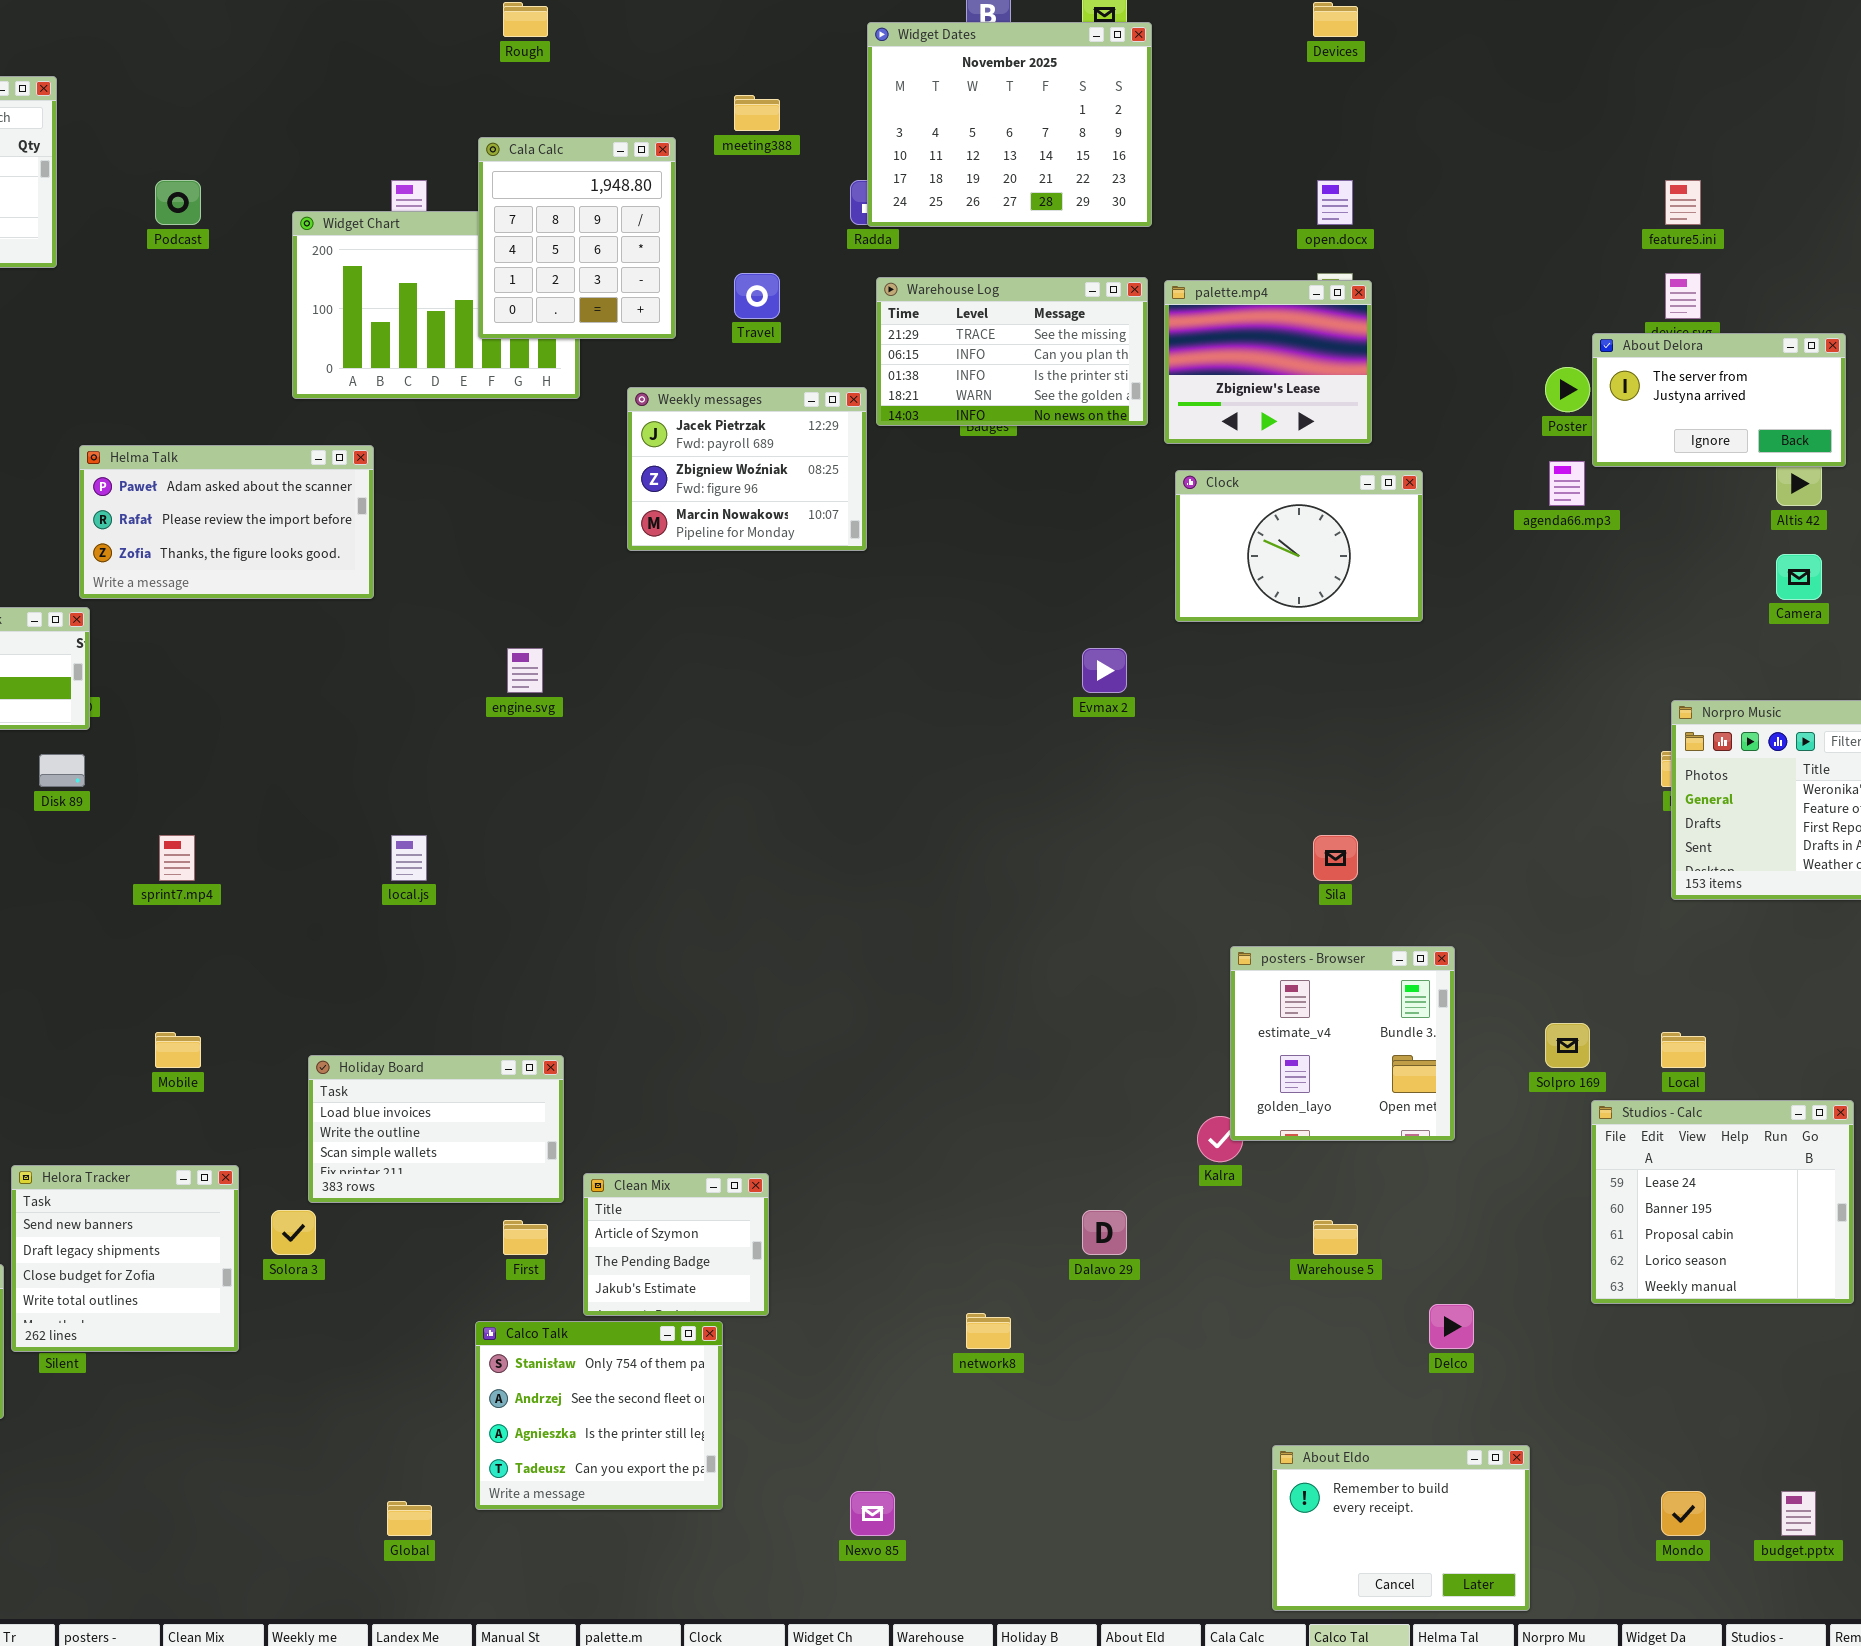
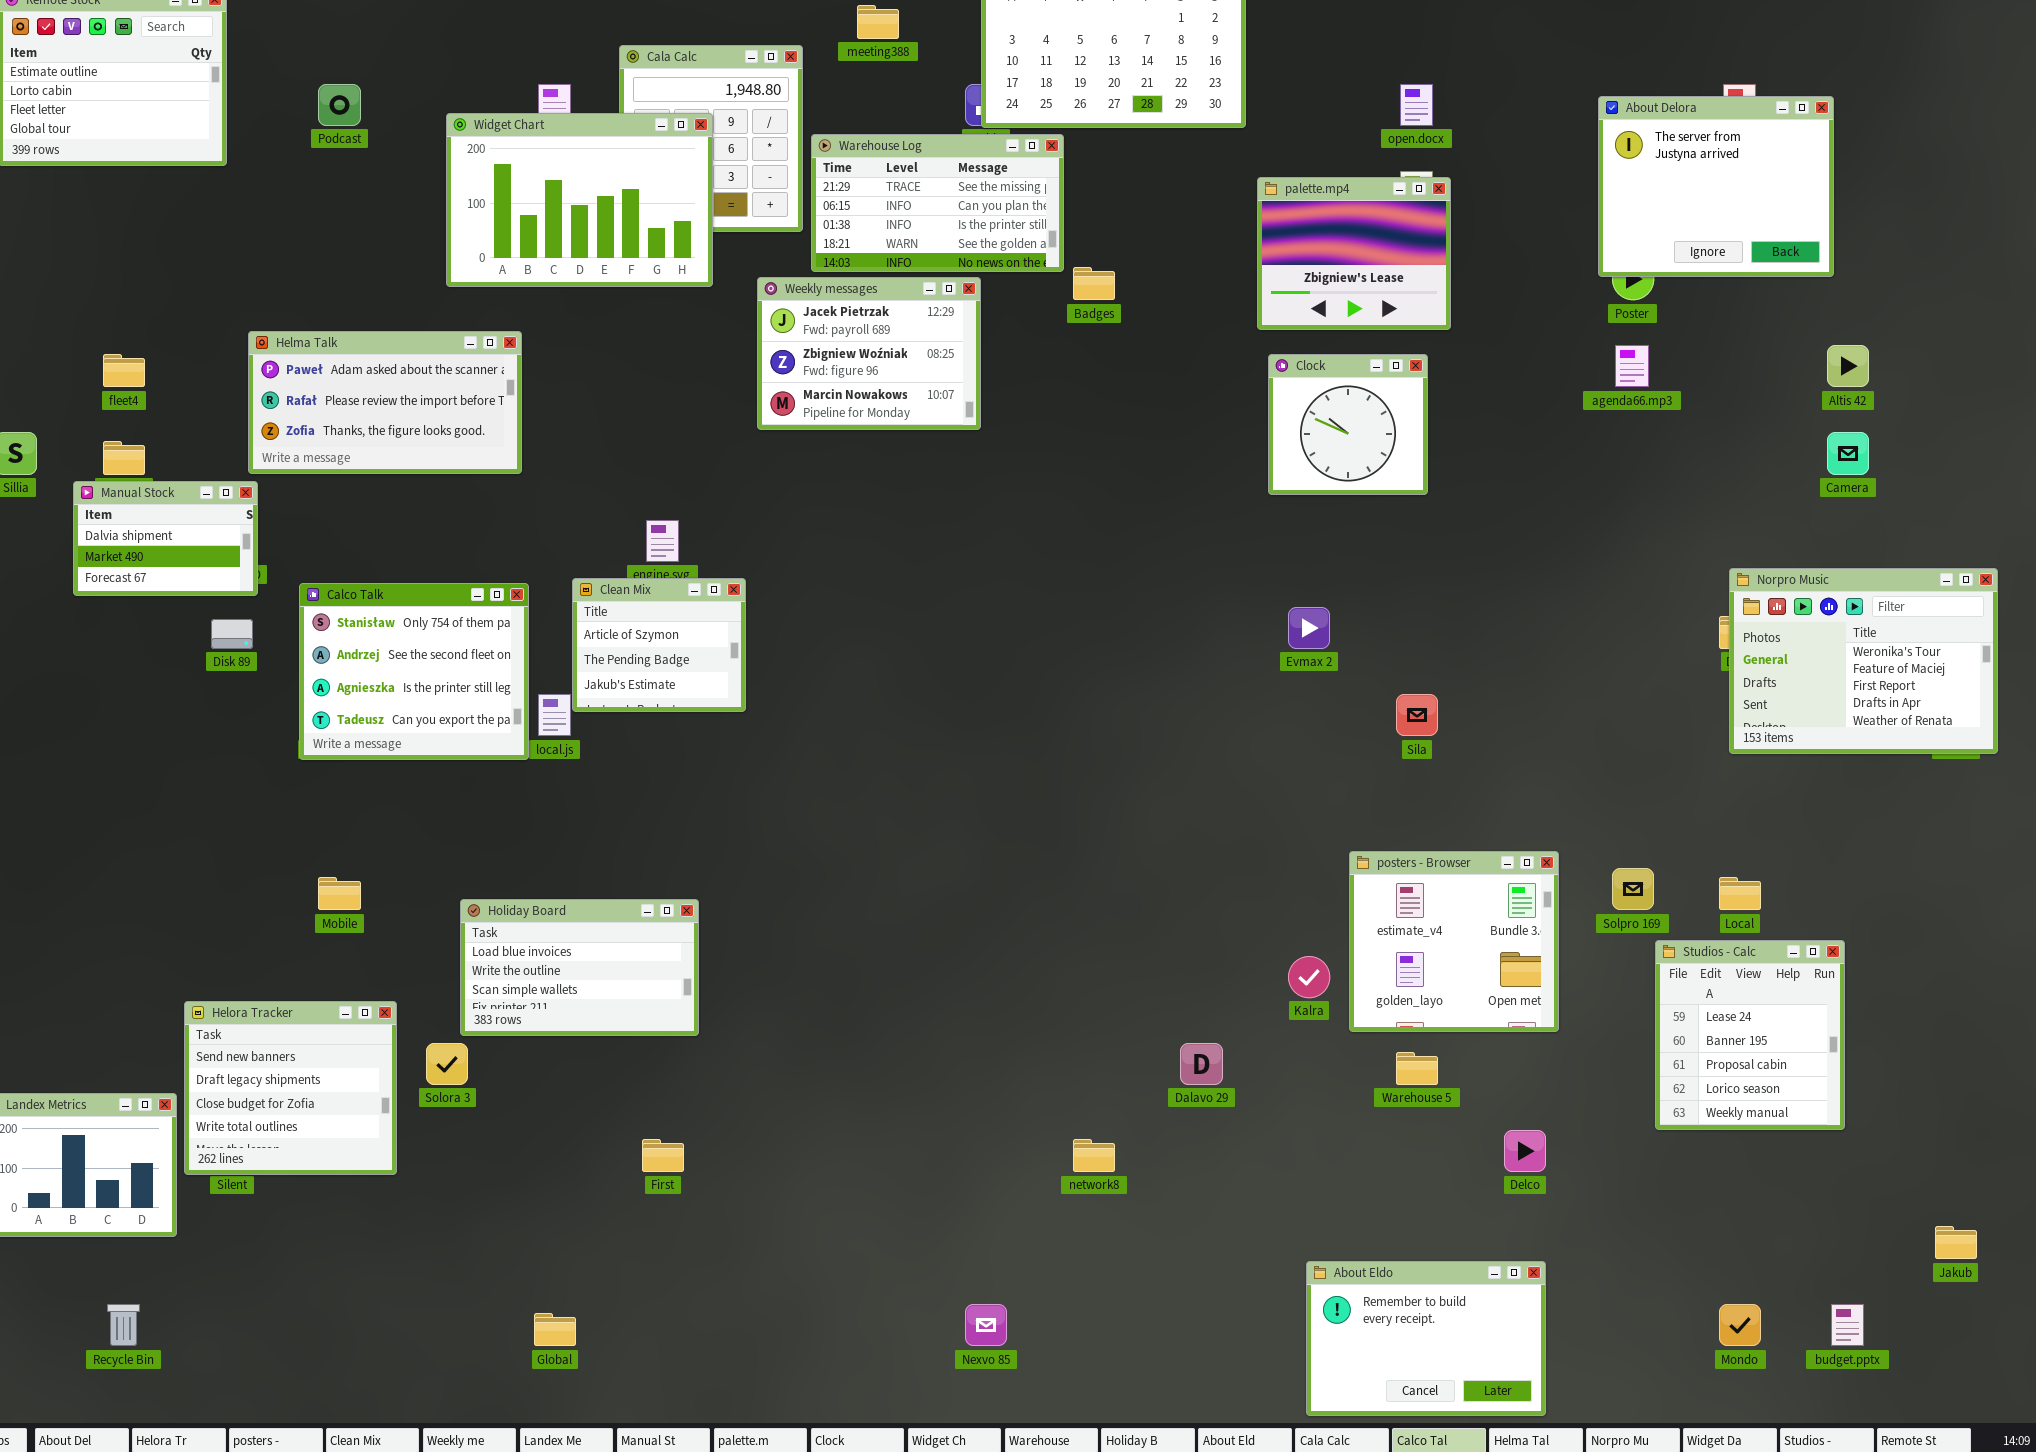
Widget Chart: [292,211,580,399] -> [446,113,713,287], raised
Warehouse Log: [876,277,1148,426] -> [811,134,1064,272], moved
About Delora: [1592,333,1846,467] -> [1598,96,1834,277], moved, resized
Clock: [1175,470,1423,622] -> [1268,354,1428,495], resized
Evmax 2: [1082,648,1127,693] -> [1288,607,1330,649], moved
posters - Browser: [1230,946,1455,1141] -> [1349,851,1559,1032], moved
Studios - Calc: [1591,1100,1854,1304] -> [1655,940,1845,1130], resized
Clean Mix: [583,1173,769,1316] -> [572,578,746,712], moved
First: [503,1220,548,1255] -> [642,1139,684,1172], moved
Calco Talk: [475,1321,723,1510] -> [299,583,529,760], moved
About Eldo: [1272,1445,1530,1611] -> [1306,1261,1546,1416], moved

